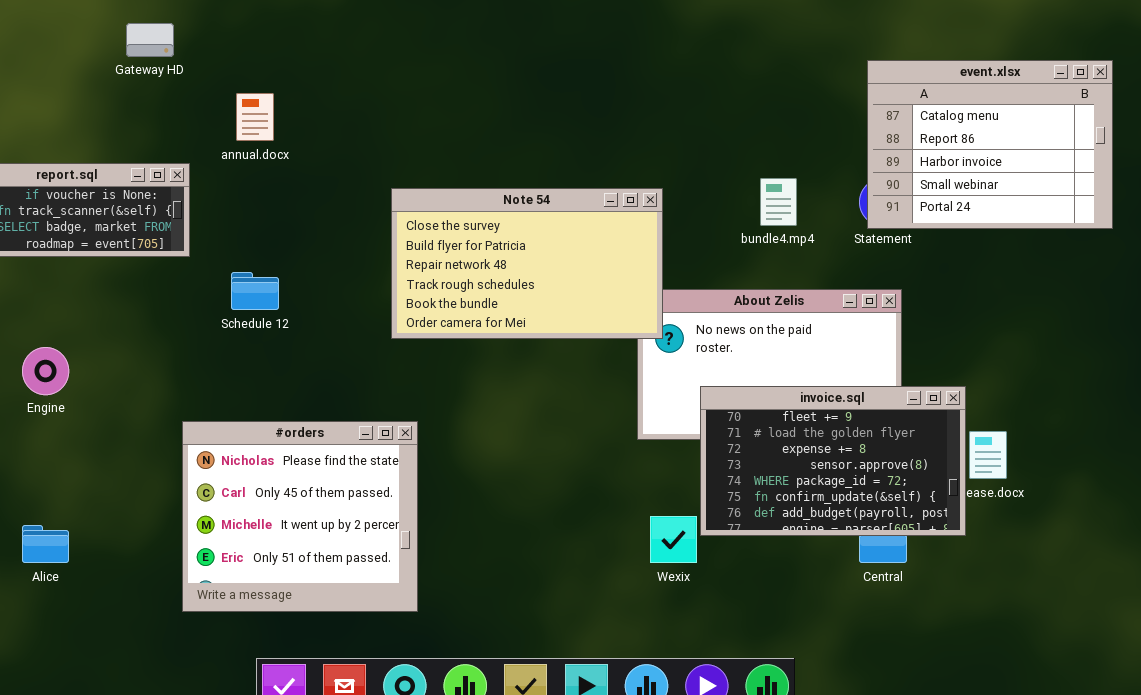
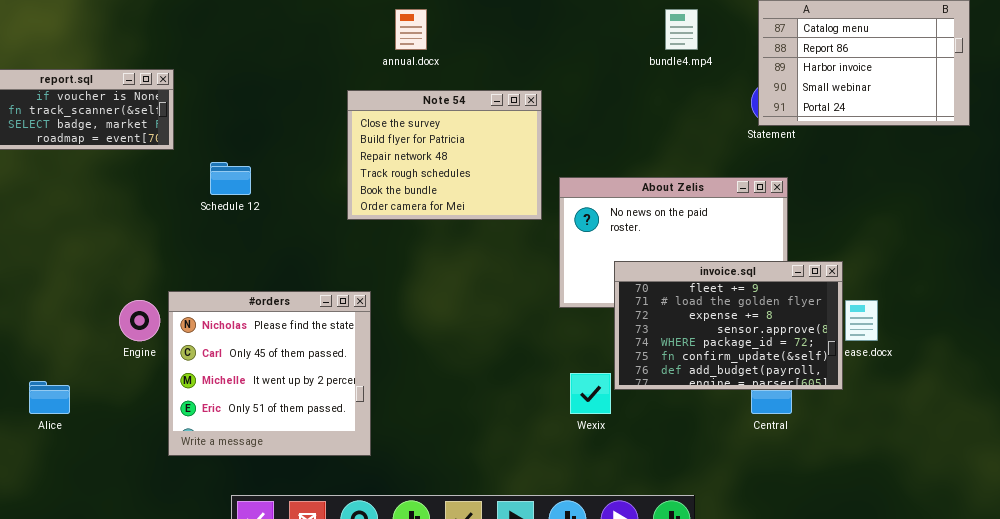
annual.docx: [236,93,274,141] -> [395,9,427,50], moved
bundle4.mp4: [760,178,797,226] -> [665,9,698,50], moved
Note 54: [391,188,663,339] -> [347,90,542,220], resized
Engine: [22,347,69,395] -> [119,300,160,341], moved

